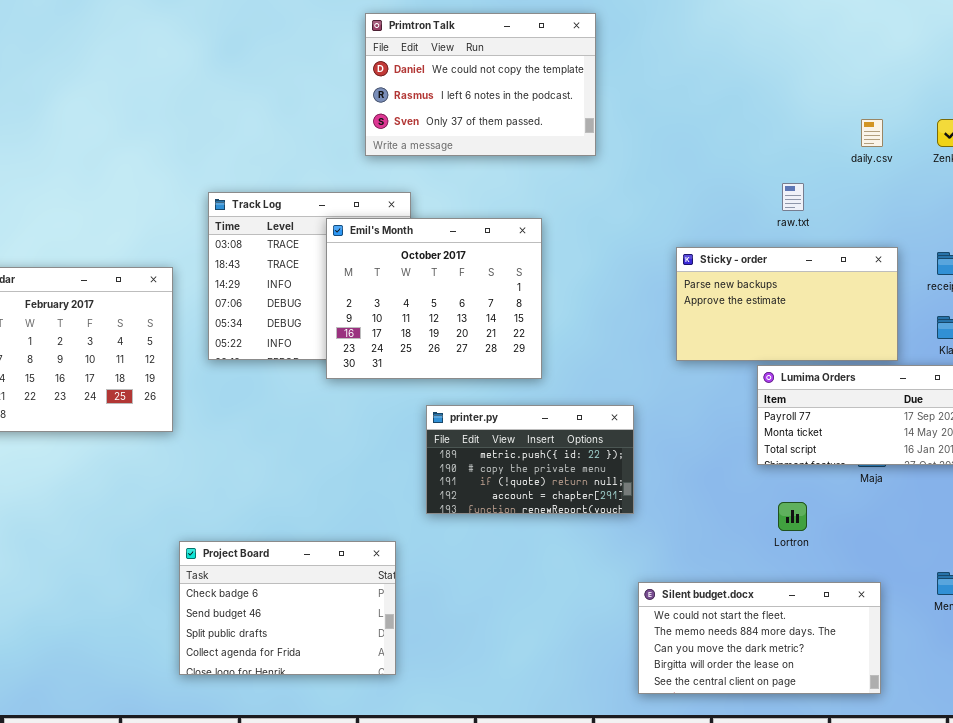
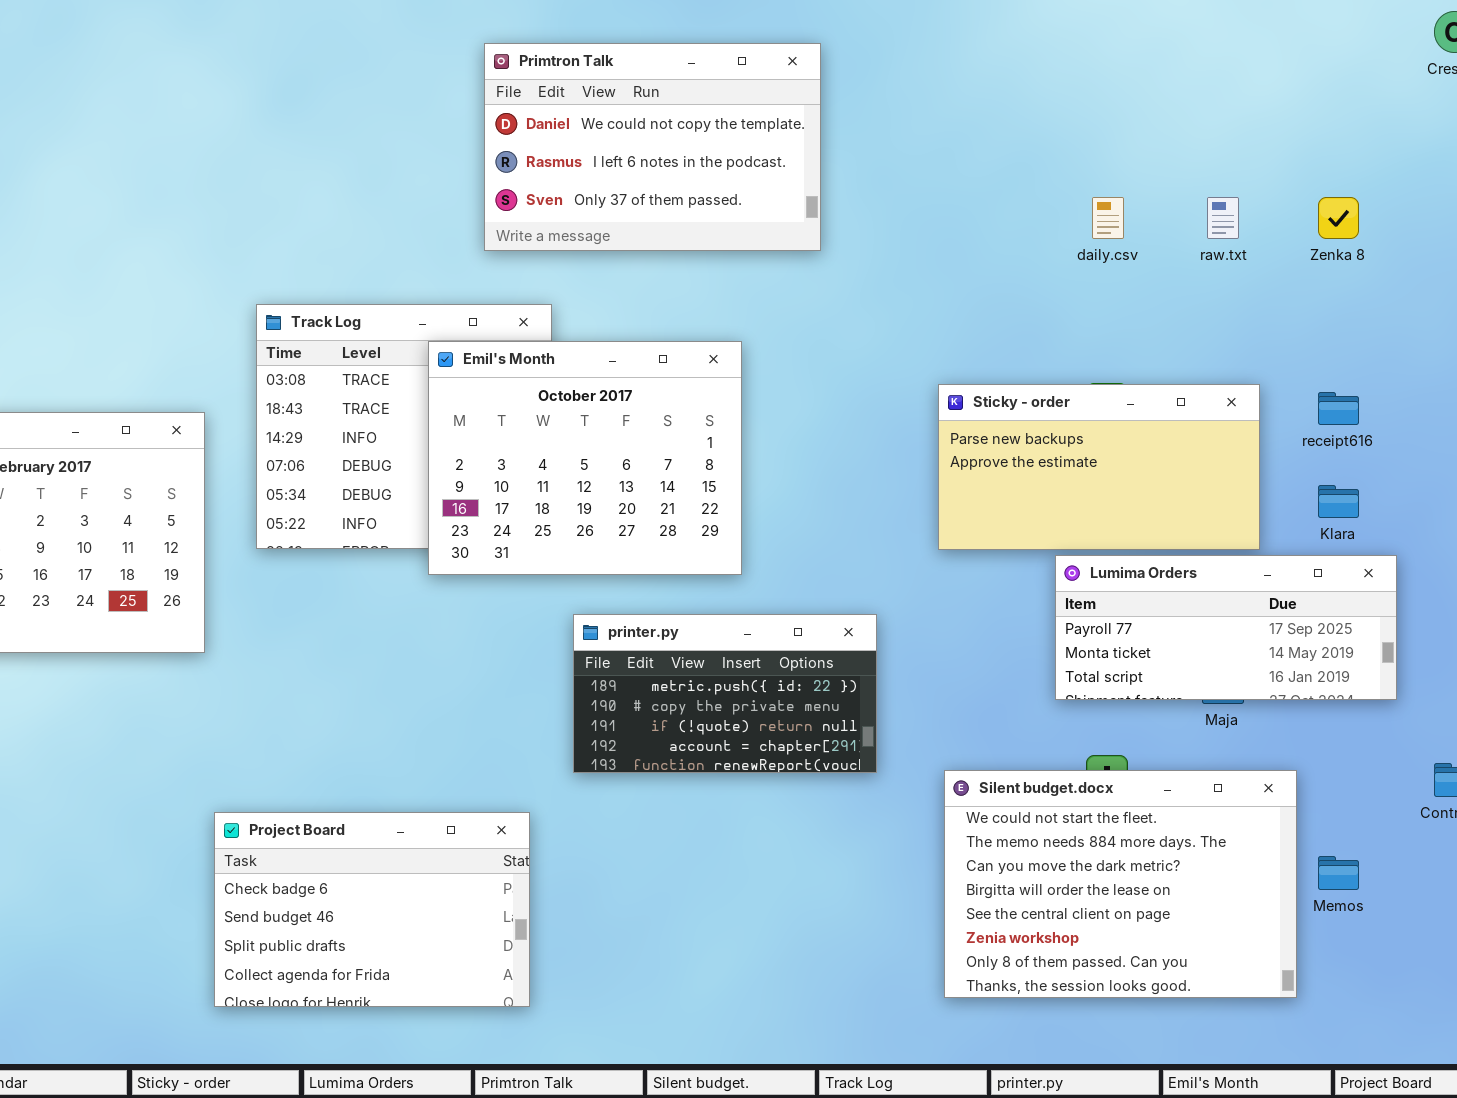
daily.csv: [861,119,883,147] -> [1092,197,1124,239], moved
raw.txt: [782,183,804,211] -> [1207,197,1239,239], moved
Silent budget.docx: [638,582,881,694] -> [944,770,1297,998], moved, resized

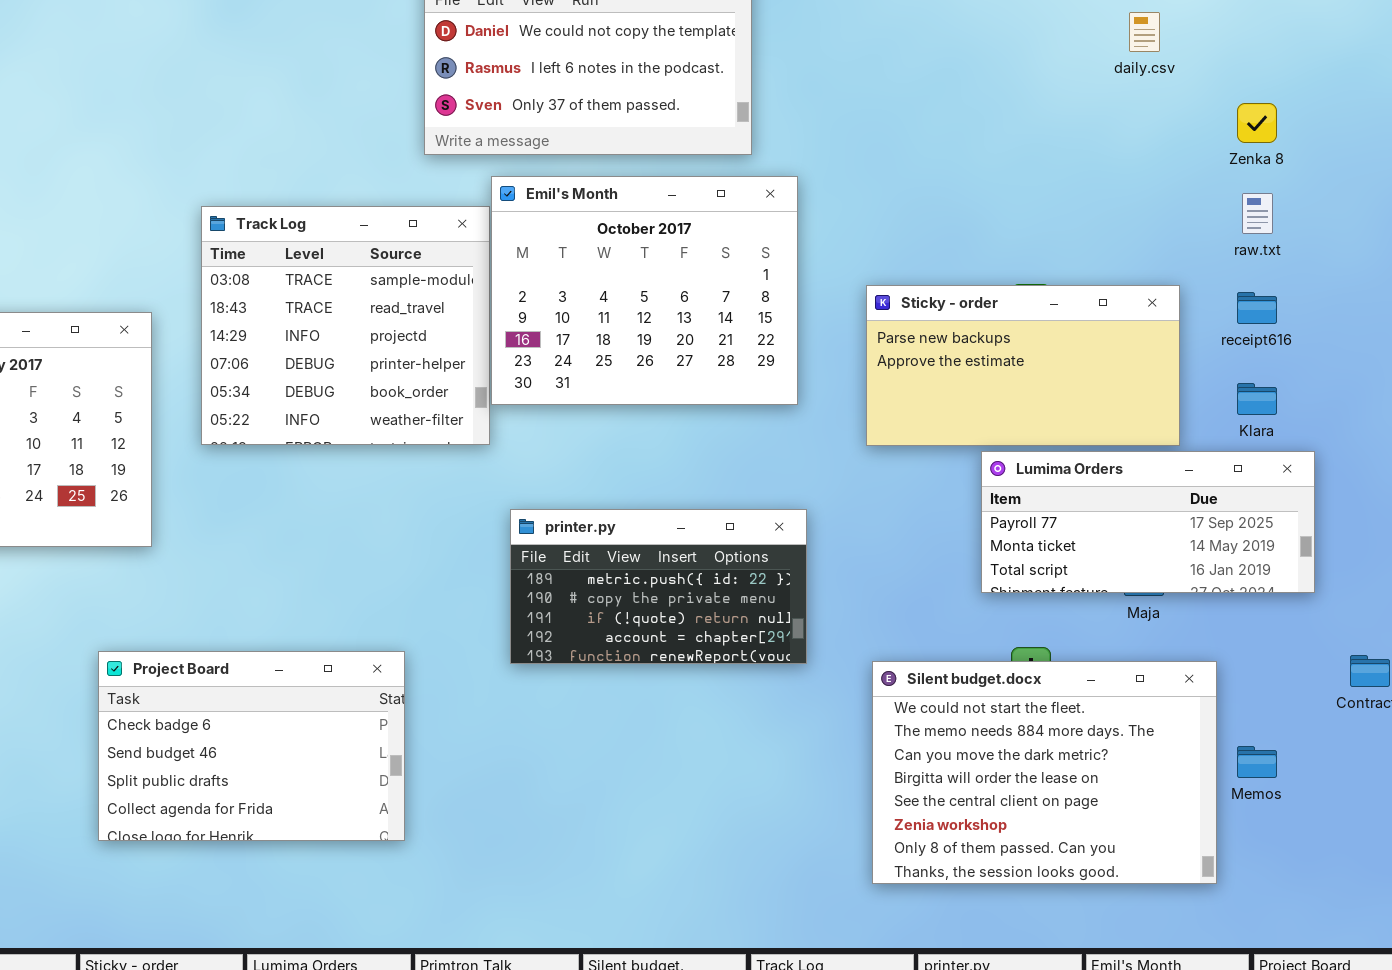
daily.csv: [1092,197,1124,239] -> [1129,12,1160,52], moved
raw.txt: [1207,197,1239,239] -> [1242,193,1273,234], moved
Emil's Month: [428,341,742,575] -> [491,176,798,405], moved
Project Board: [214,812,530,1007] -> [98,651,405,841], moved

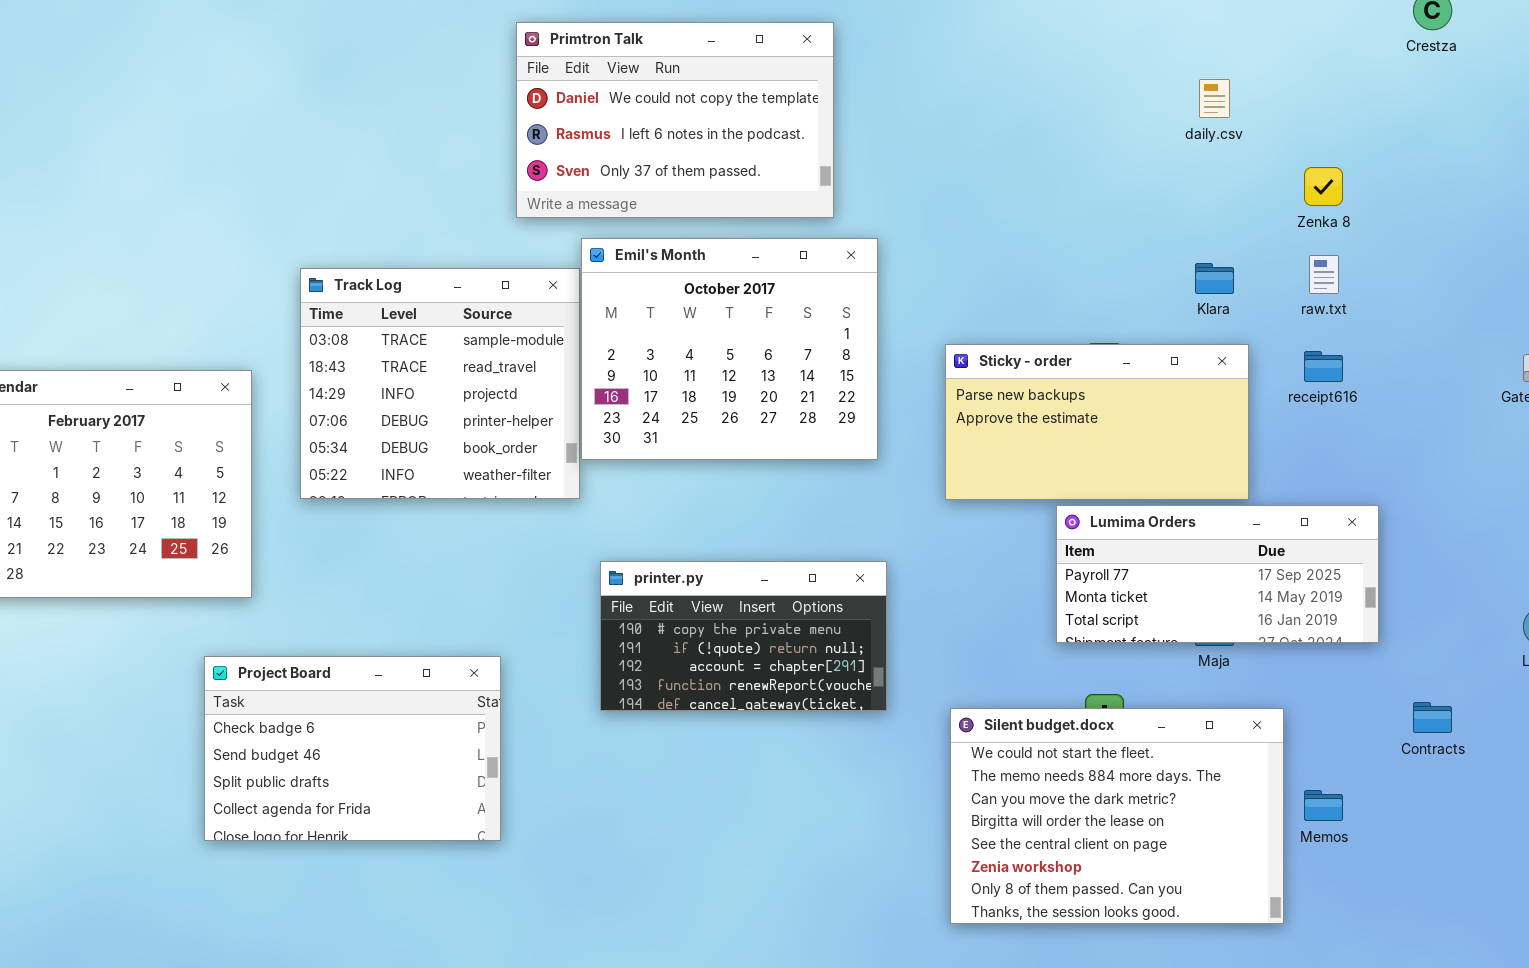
Klara: [1237,383,1277,415] -> [1195,263,1234,294], moved
printer.py: [510,509,807,664] -> [600,561,887,711], scrolled down 1 row
Project Board: [98,651,405,841] -> [204,656,501,841], moved

